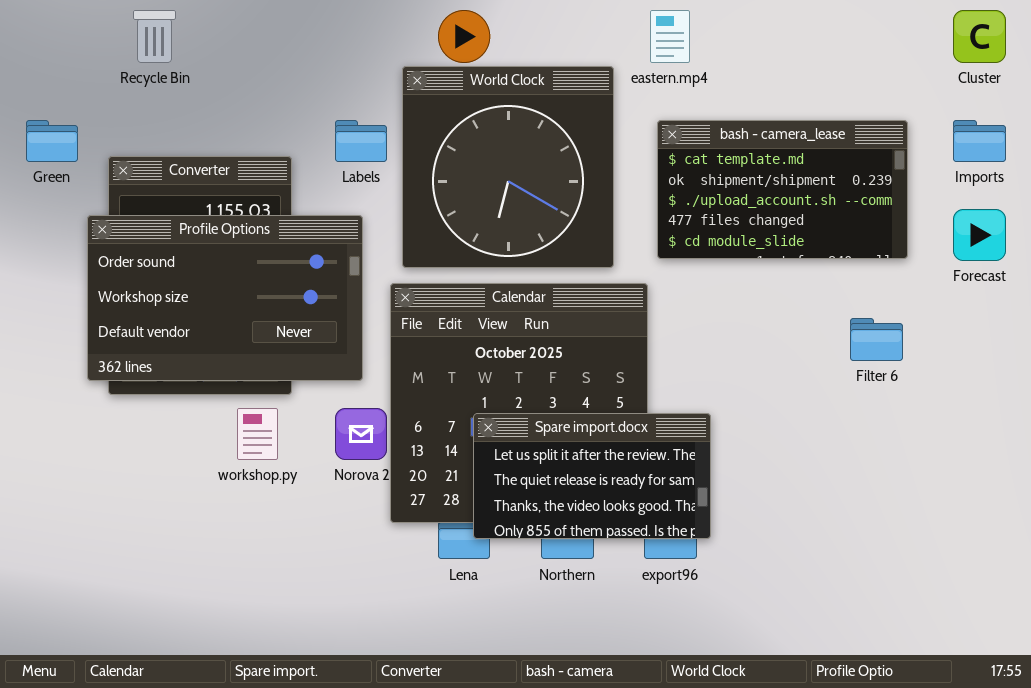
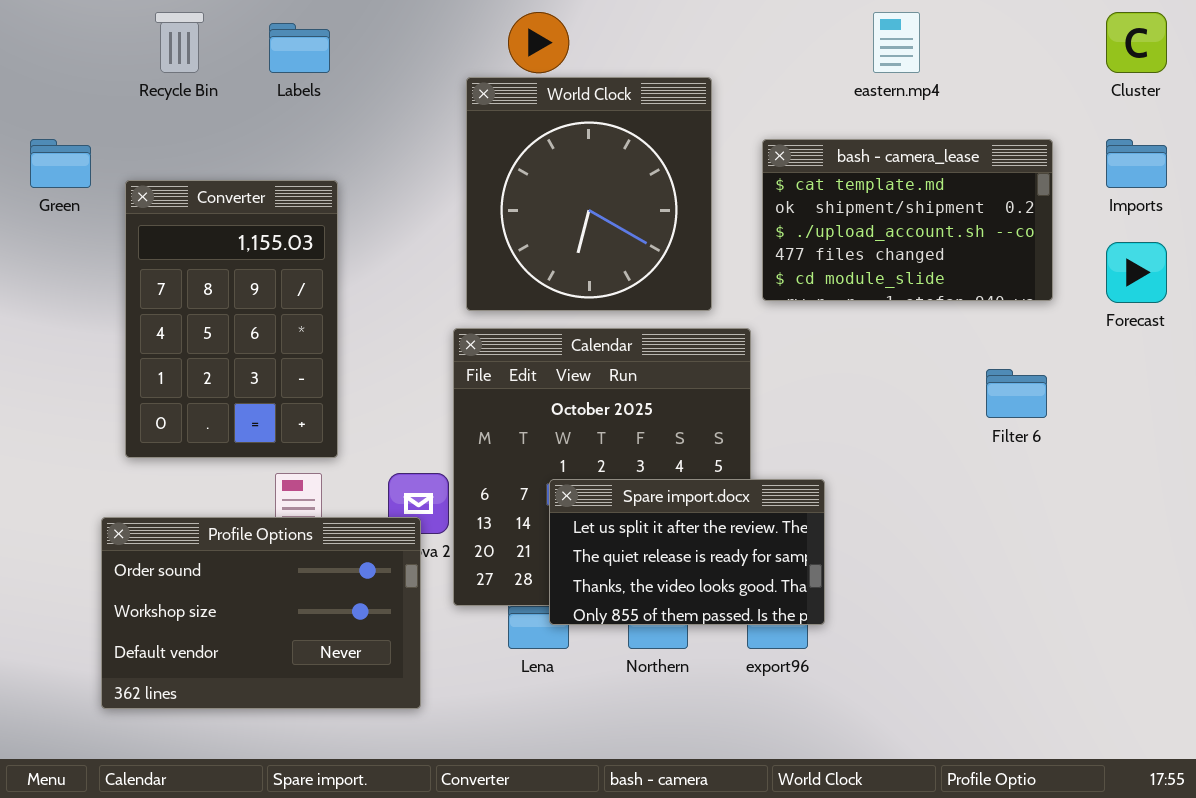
eastern.mp4: [650,10,690,63] -> [873,12,920,73], moved
Labels: [335,120,387,162] -> [269,23,330,73], moved
Profile Options: [87,215,363,381] -> [101,517,421,709], moved

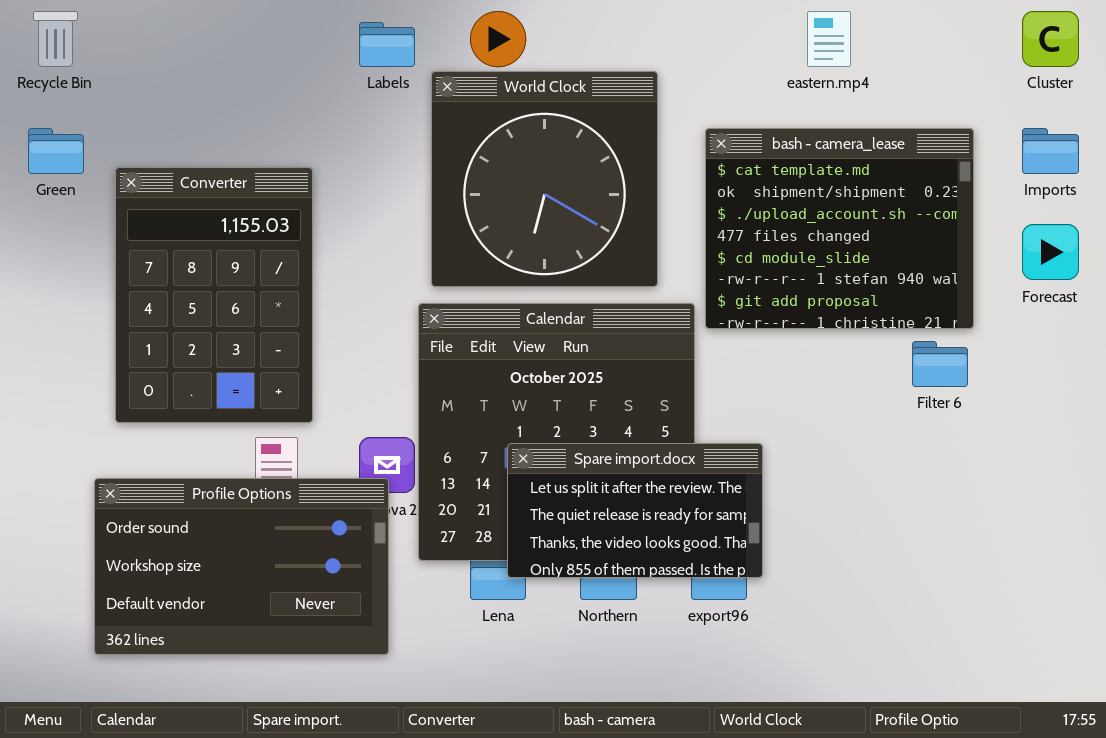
Recycle Bin: [155,12,204,73] -> [33,11,78,67], moved
Labels: [269,23,330,73] -> [359,22,415,67], moved
bash - camera_lease: [762,139,1053,301] -> [705,128,974,329], resized

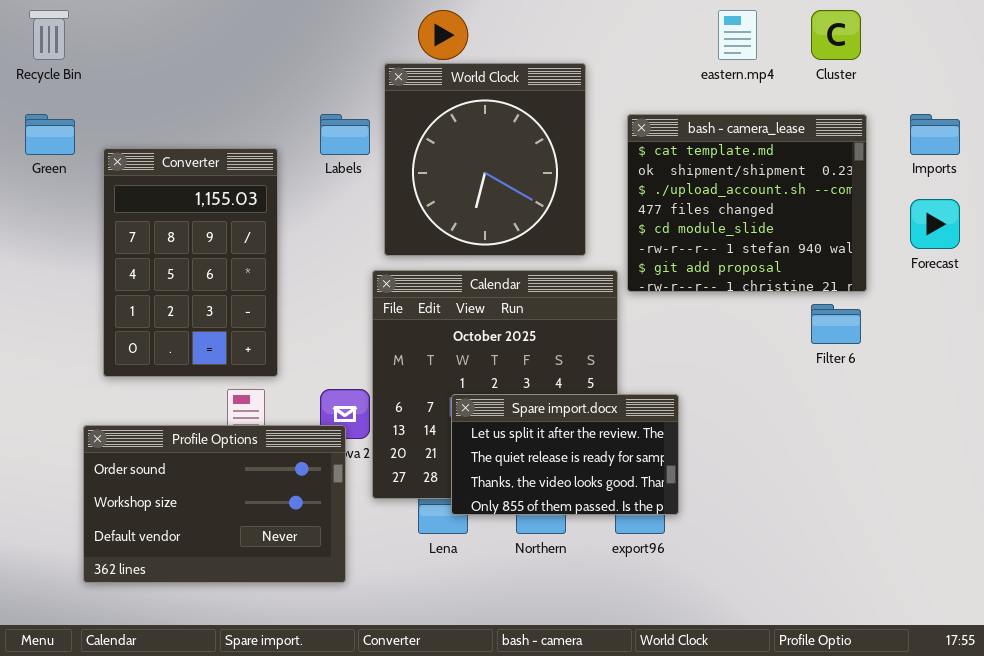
Cluster: [1022,11,1079,67] -> [811,10,861,60], moved
Labels: [359,22,415,67] -> [320,114,370,155], moved

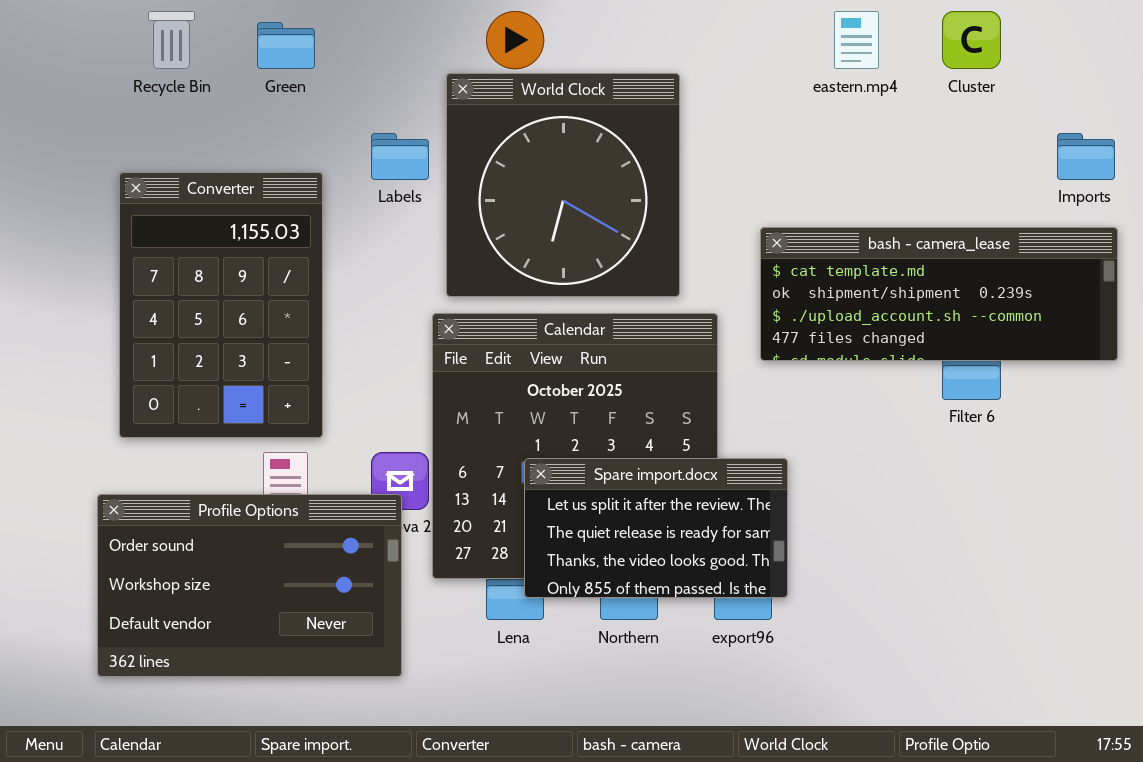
Recycle Bin: [29,10,69,60] -> [148,11,195,69], moved
Green: [25,114,75,155] -> [257,22,315,69], moved
bash - camera_lease: [627,114,867,292] -> [760,227,1118,361], moved, resized

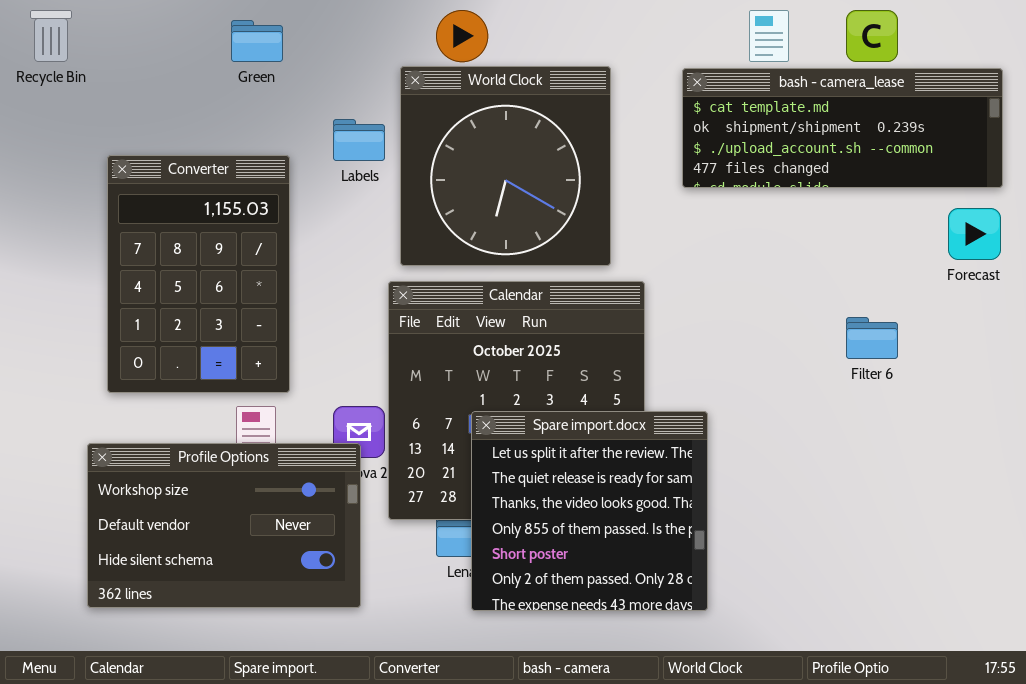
Recycle Bin: [148,11,195,69] -> [30,10,72,62], moved
bash - camera_lease: [760,227,1118,361] -> [682,68,1003,188], moved
Spare import.docx: [524,458,788,598] -> [471,411,708,611], resized
Profile Options: [97,494,402,677] -> [87,443,361,608], scrolled down 1 row

